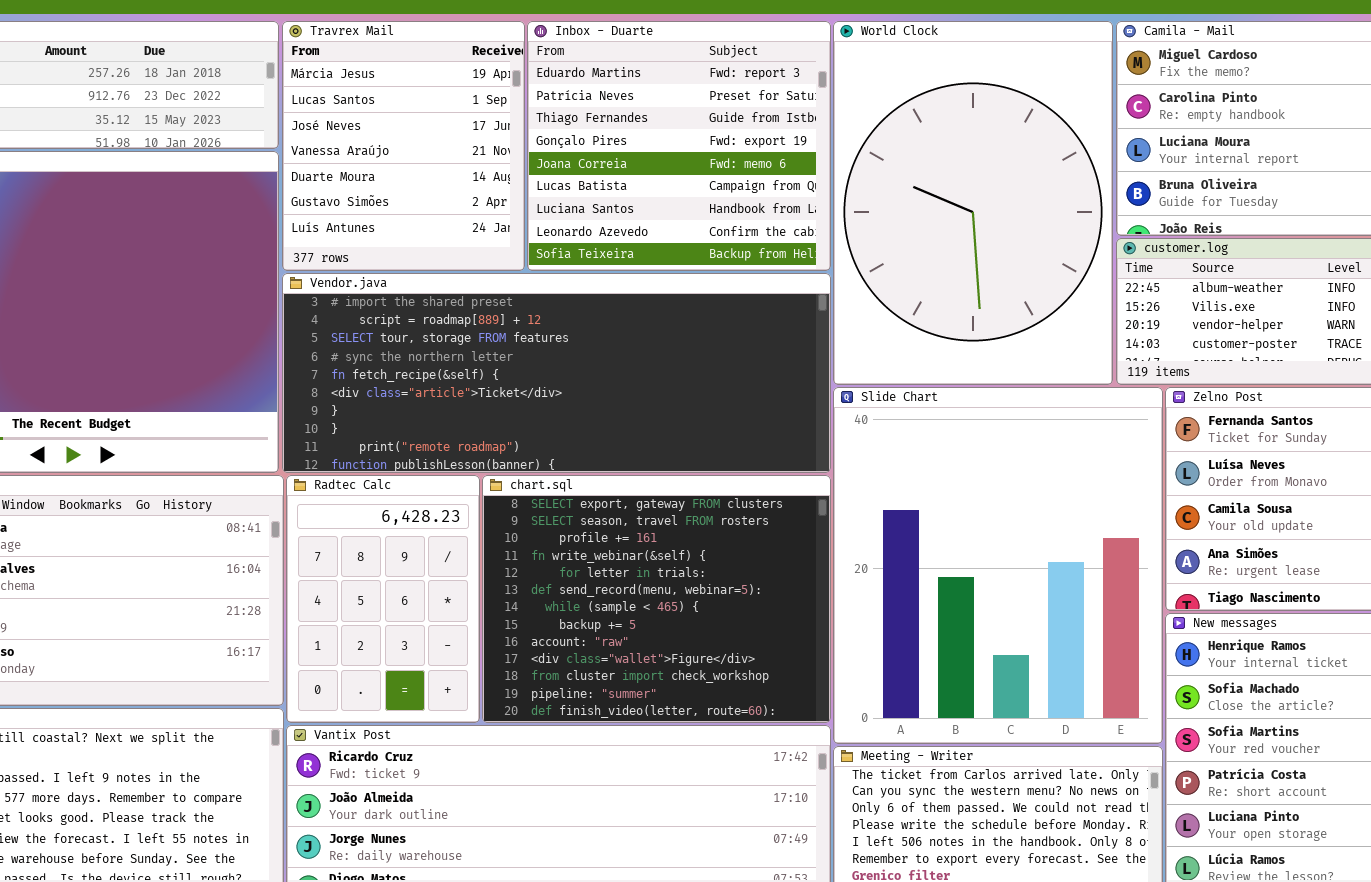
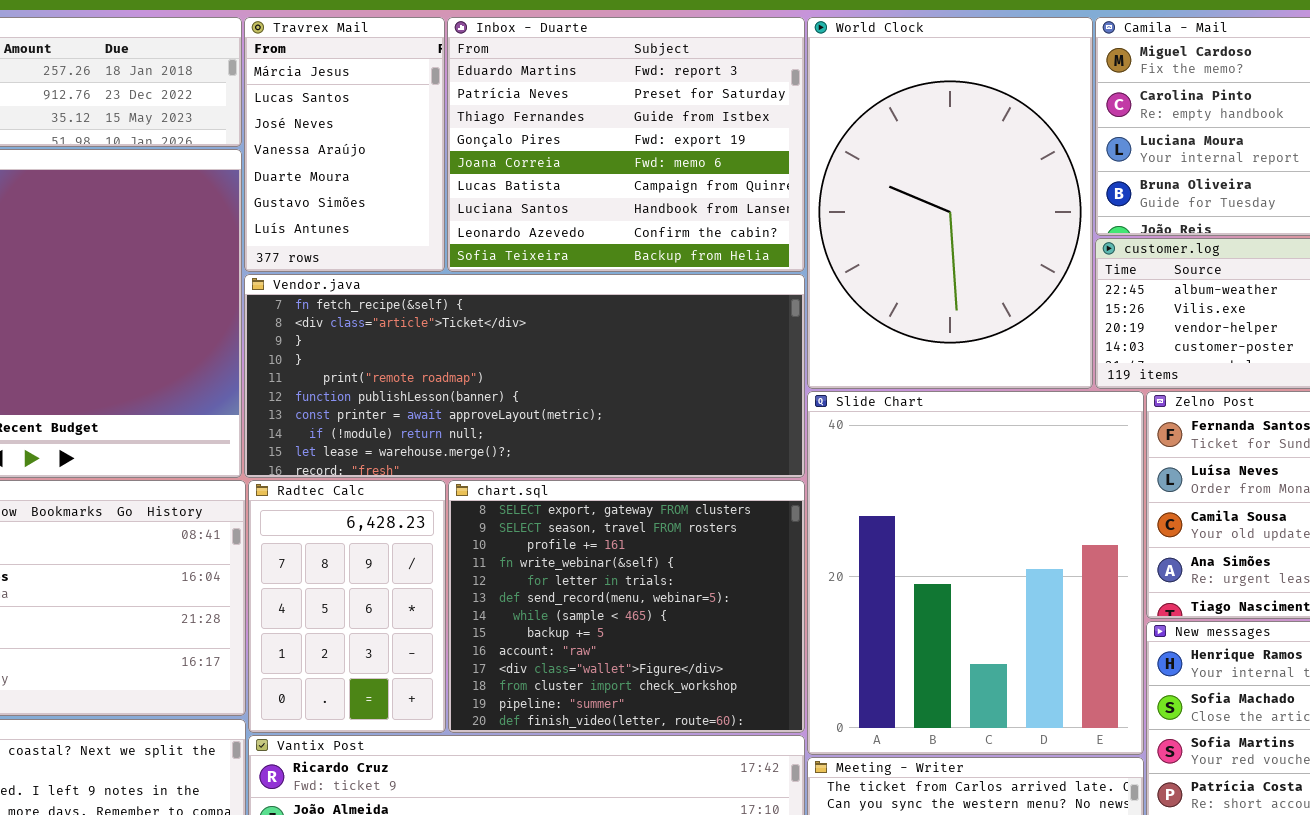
Travrex Mail: [282,21,525,271] -> [244,17,445,272], resized
Inbox - Duarte: [527,21,831,271] -> [447,17,805,272], resized
Vendor.java: [282,273,831,473] -> [244,274,805,478], scrolled down 4 rows

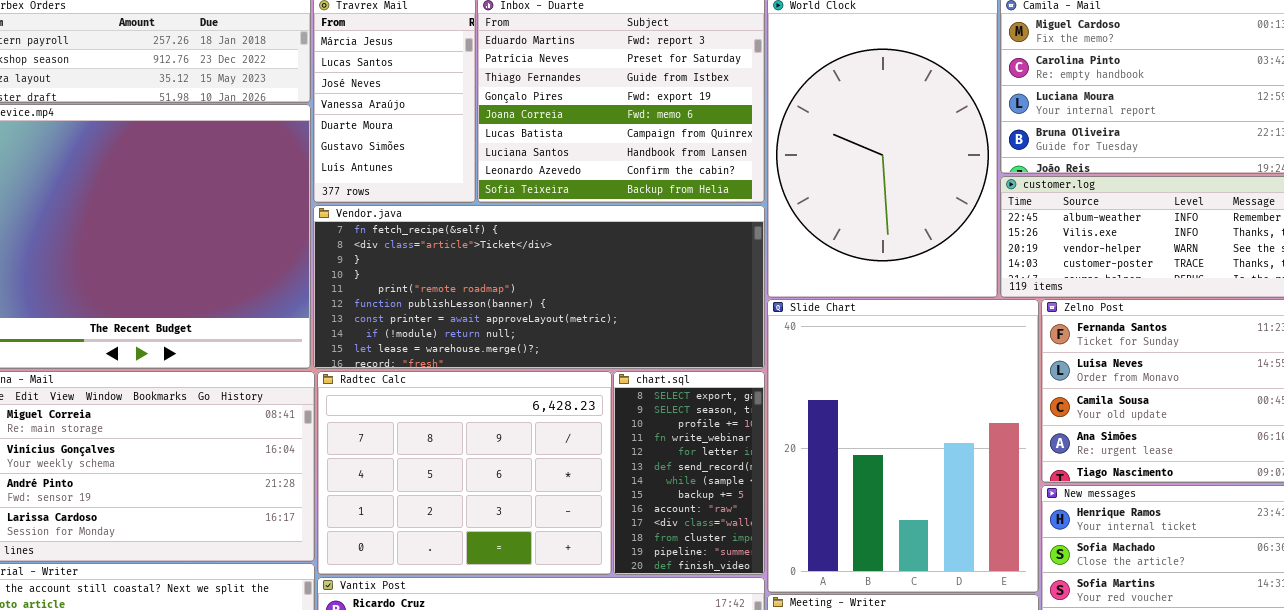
Radtec Calc: [248,480,446,733] -> [317,371,612,575], resized
chart.sql: [448,480,805,733] -> [613,371,765,575], resized

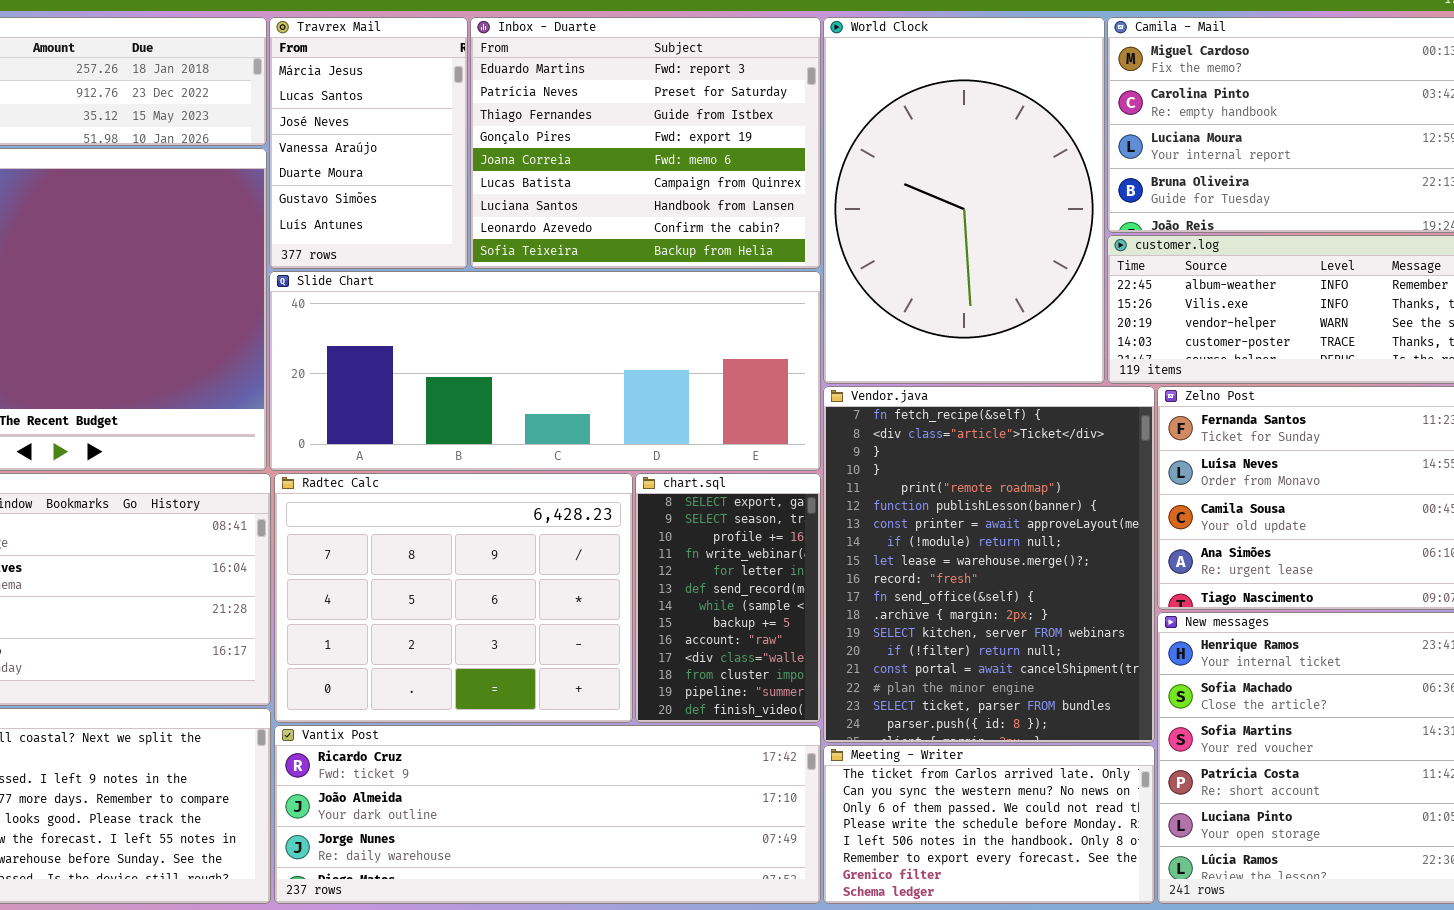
Vendor.java: [313,205,765,369] -> [823,386,1155,743], moved, resized
Slide Chart: [767,299,1039,593] -> [269,271,821,471], moved, resized

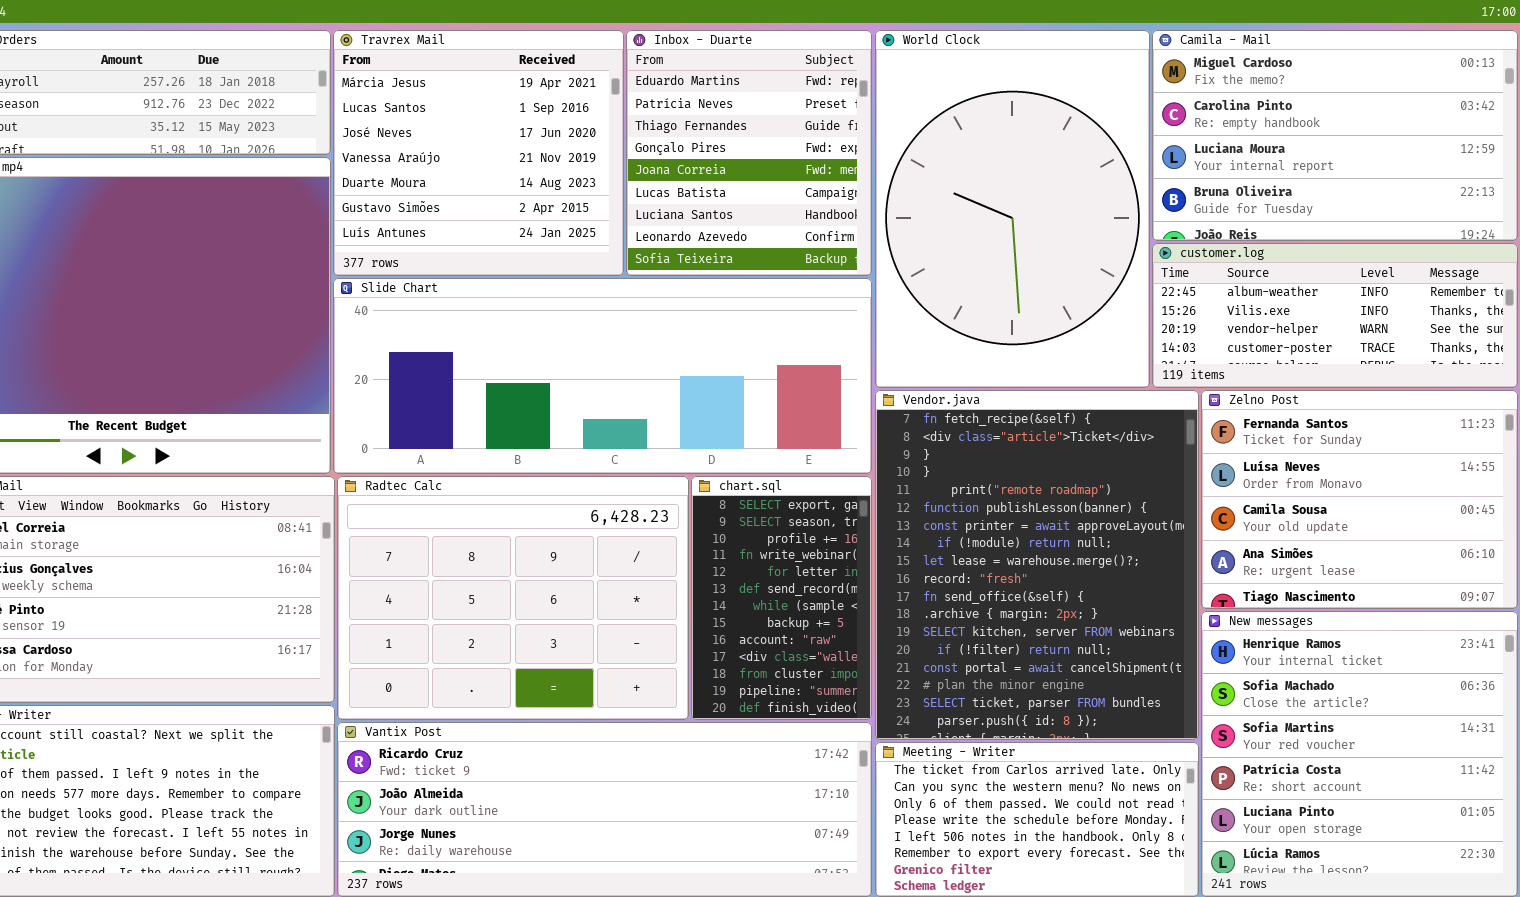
Travrex Mail: [269,17,468,269] -> [333,30,624,276], resized
Inbox - Duarte: [470,17,821,269] -> [626,30,872,276], resized

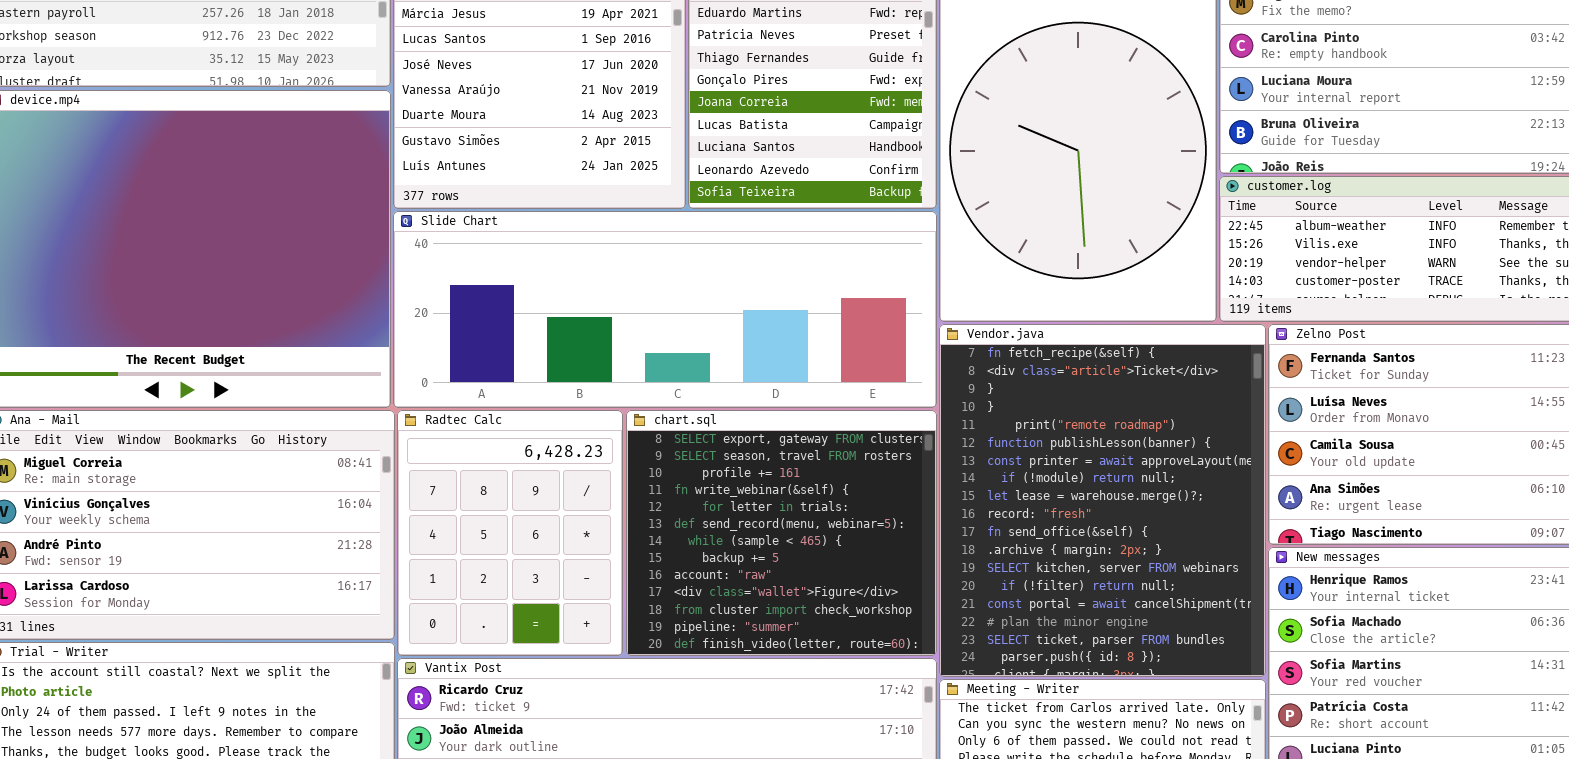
Radtec Calc: [337,476,689,720] -> [397,410,623,656], resized
chart.sql: [691,476,872,720] -> [626,410,937,656], resized

